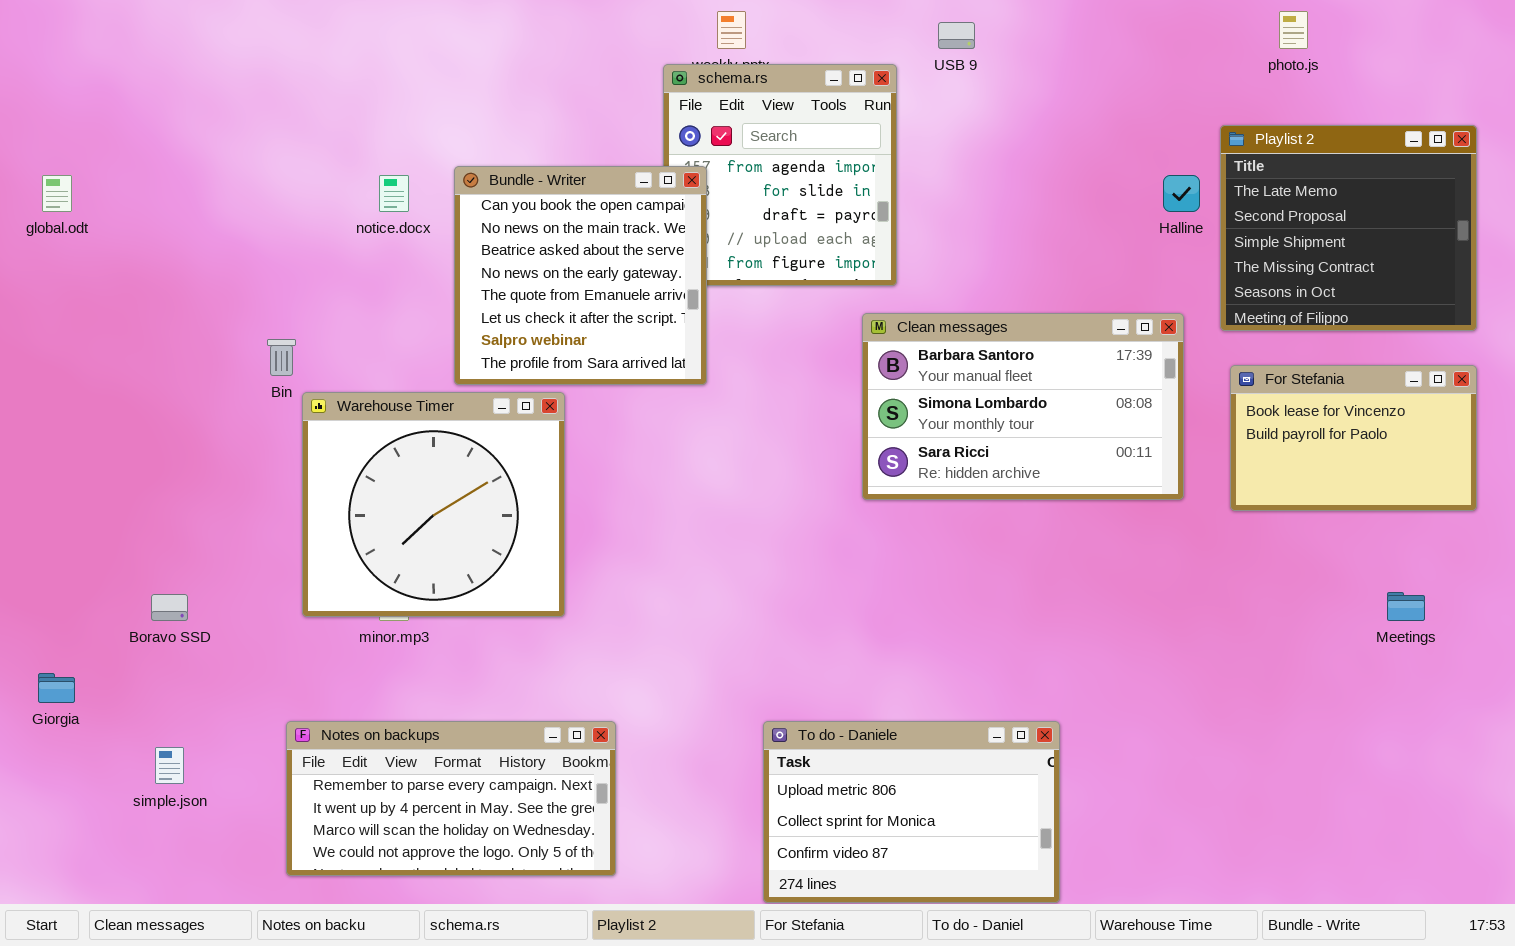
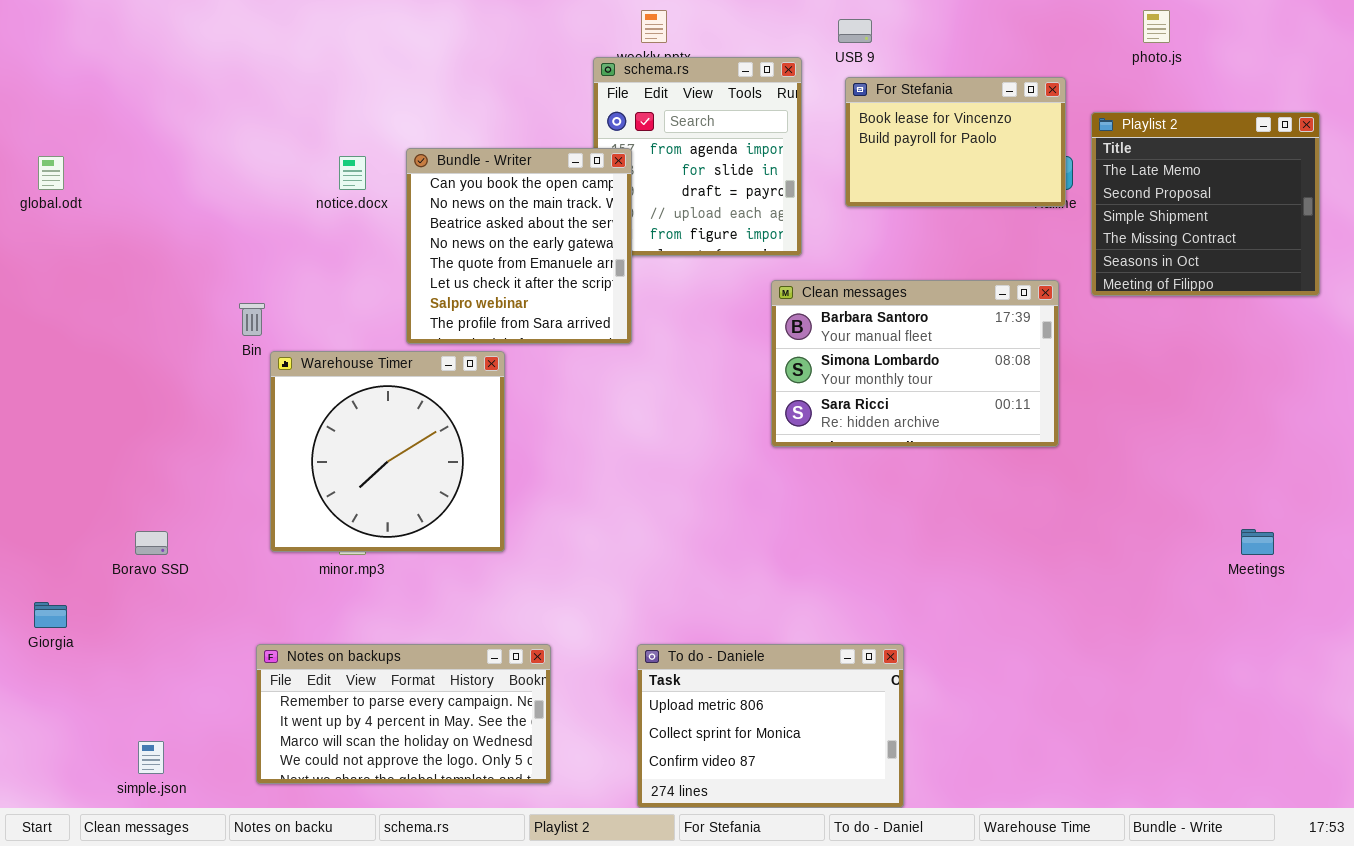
For Stefania: [1230,365,1477,511] -> [845,77,1066,207], moved
To do - Daniele: [763,721,1060,903] -> [637,644,904,808], moved
simple.json: [155,747,184,784] -> [138,741,164,774], moved

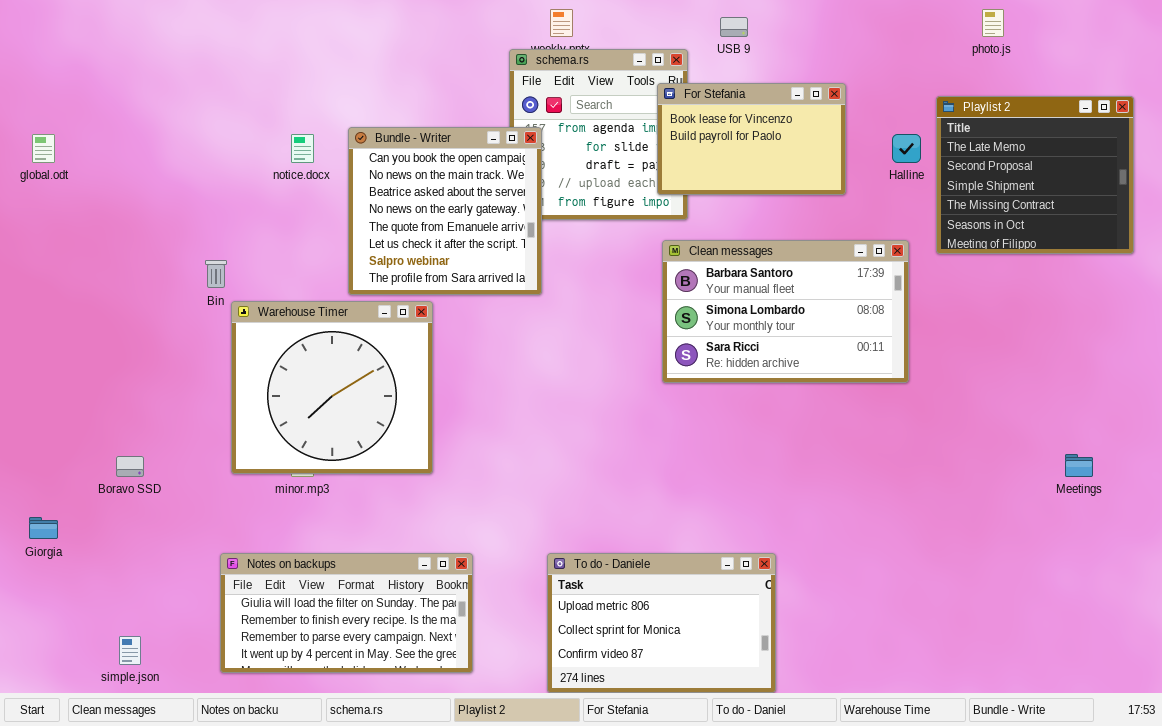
For Stefania: [845,77,1066,207] -> [657,83,846,195], moved
Notes on backups: [256,644,551,784] -> [220,553,473,673], scrolled up 2 rows

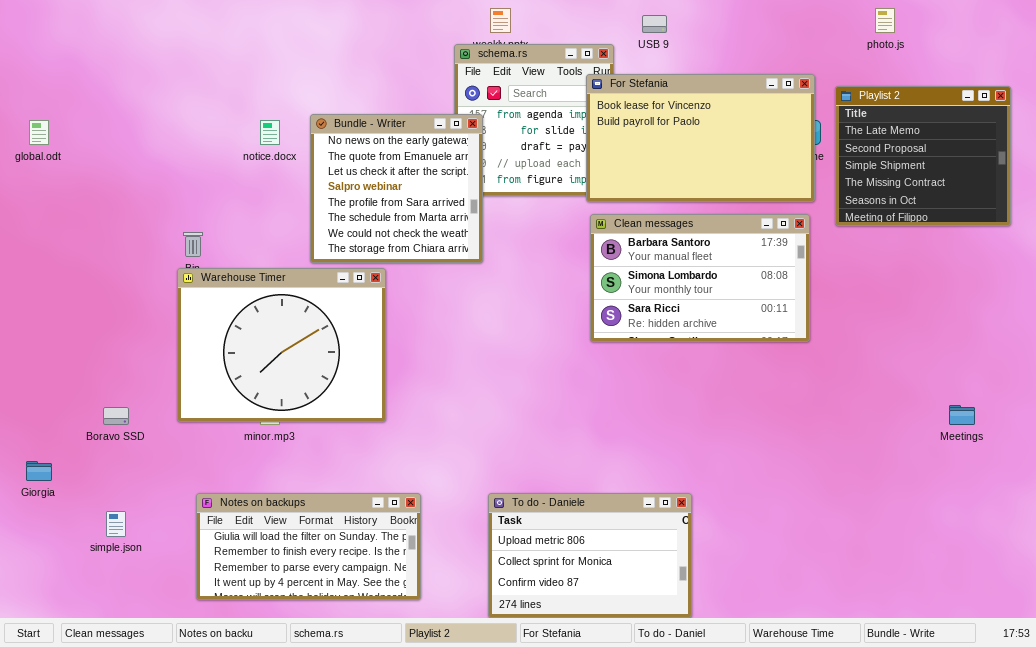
For Stefania: [657,83,846,195] -> [586,74,815,202], resized
Bundle - Writer: [348,127,542,295] -> [310,114,483,263], scrolled down 3 rows
Warehouse Timer: [231,301,433,474] -> [177,268,386,422], resized
simple.json: [119,636,141,665] -> [106,511,126,537], moved

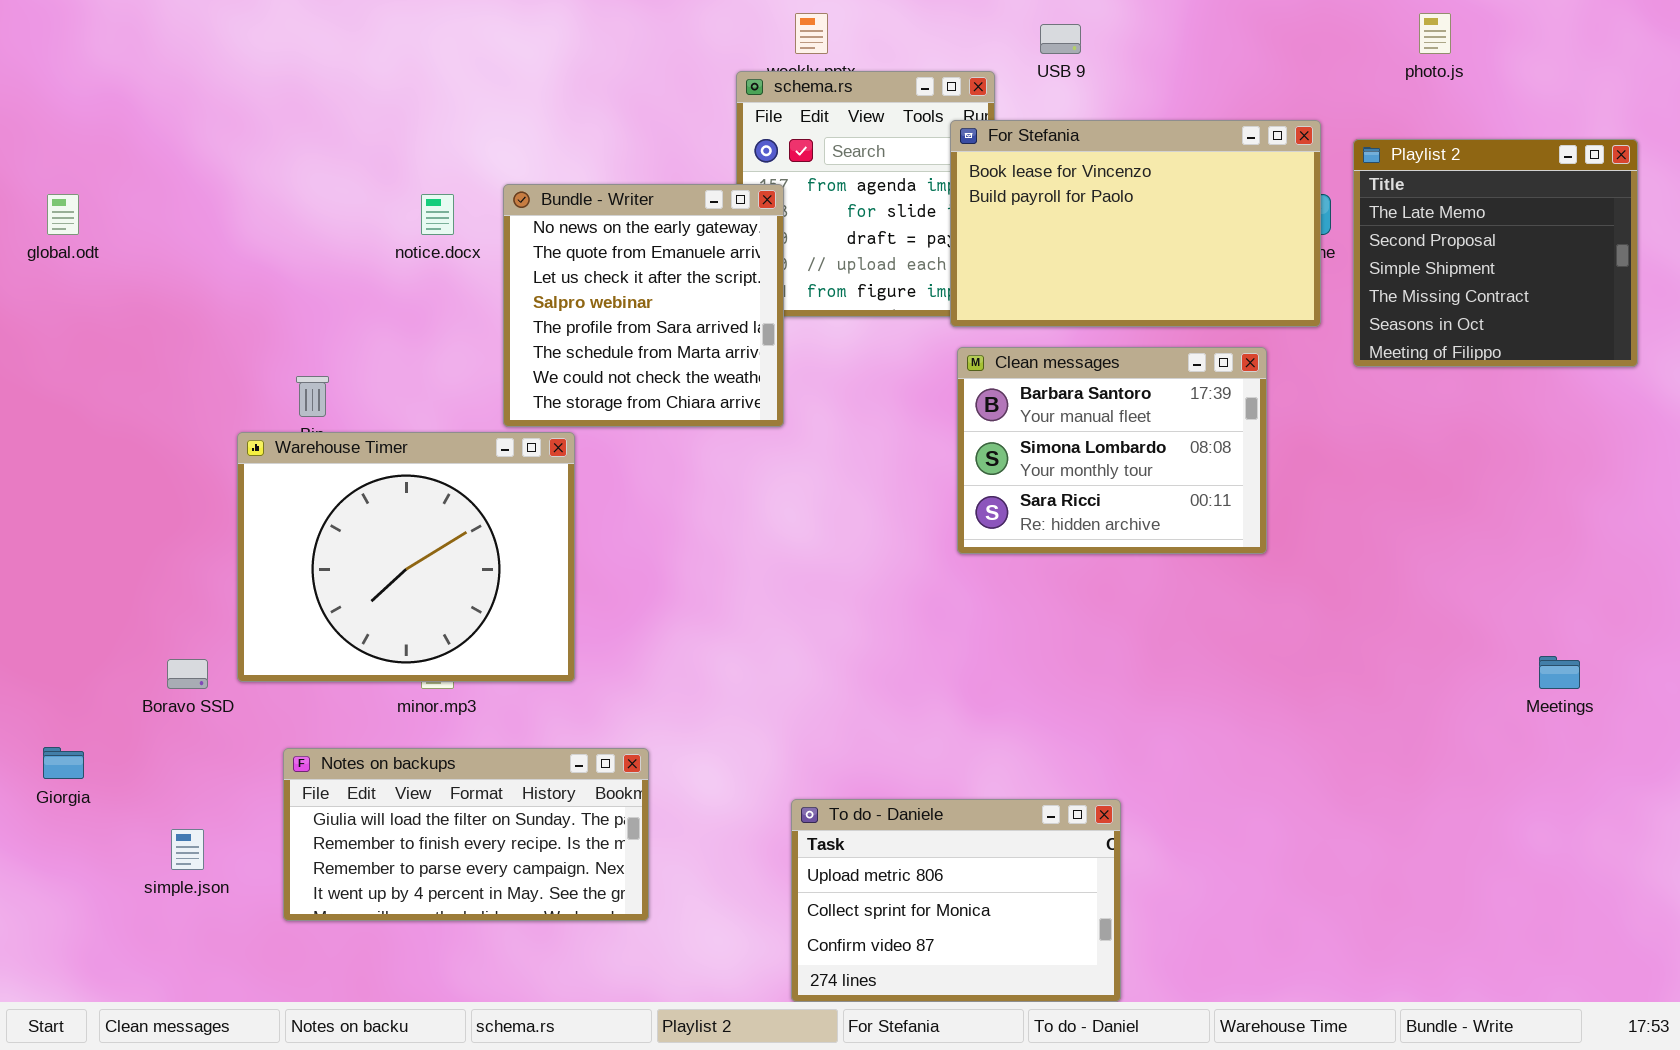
Clean messages: [590,214,810,342] -> [957,347,1267,554], resized
Warehouse Timer: [177,268,386,422] -> [237,432,575,682], moved
Notes on backups: [196,493,421,600] -> [283,748,649,921], moved

